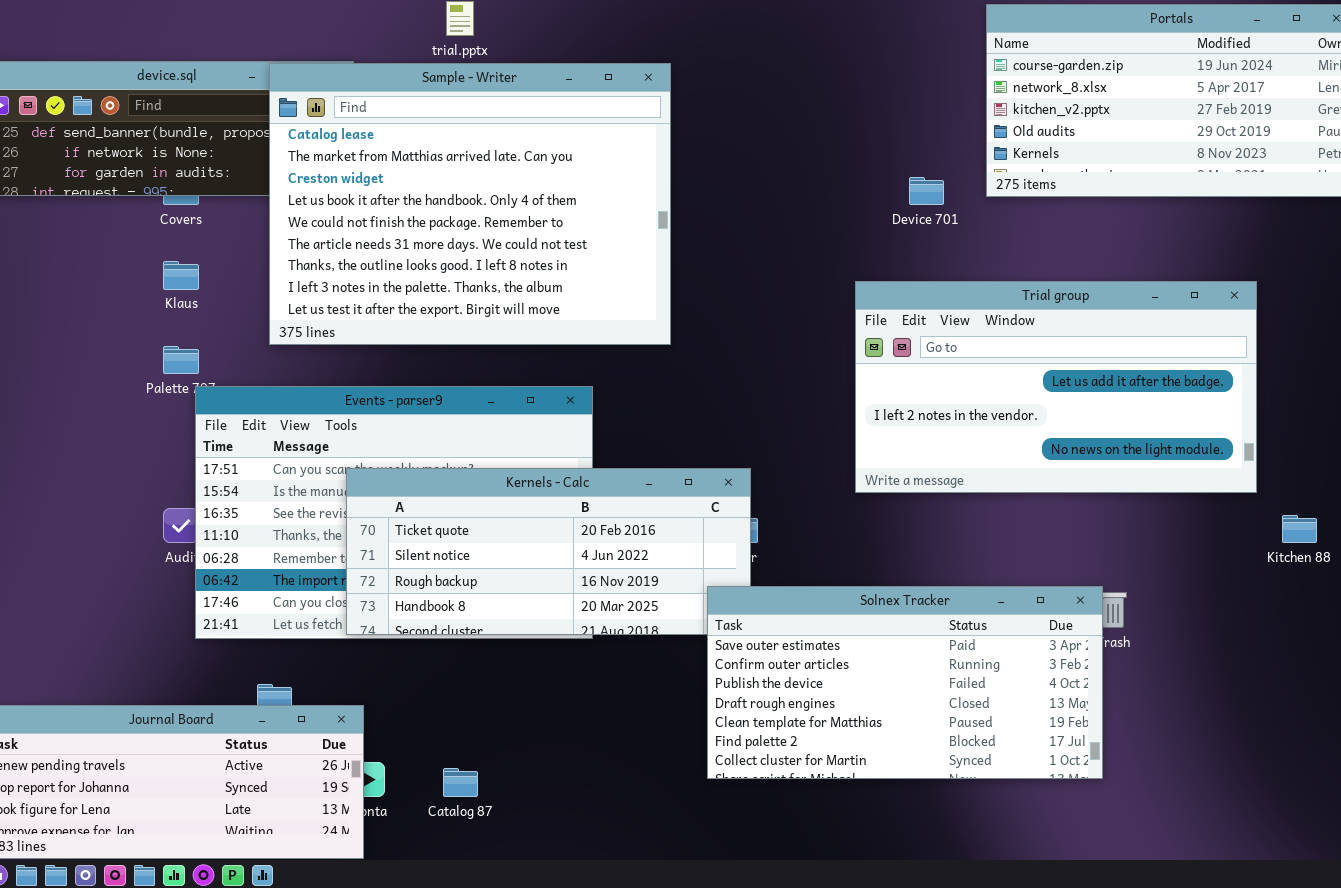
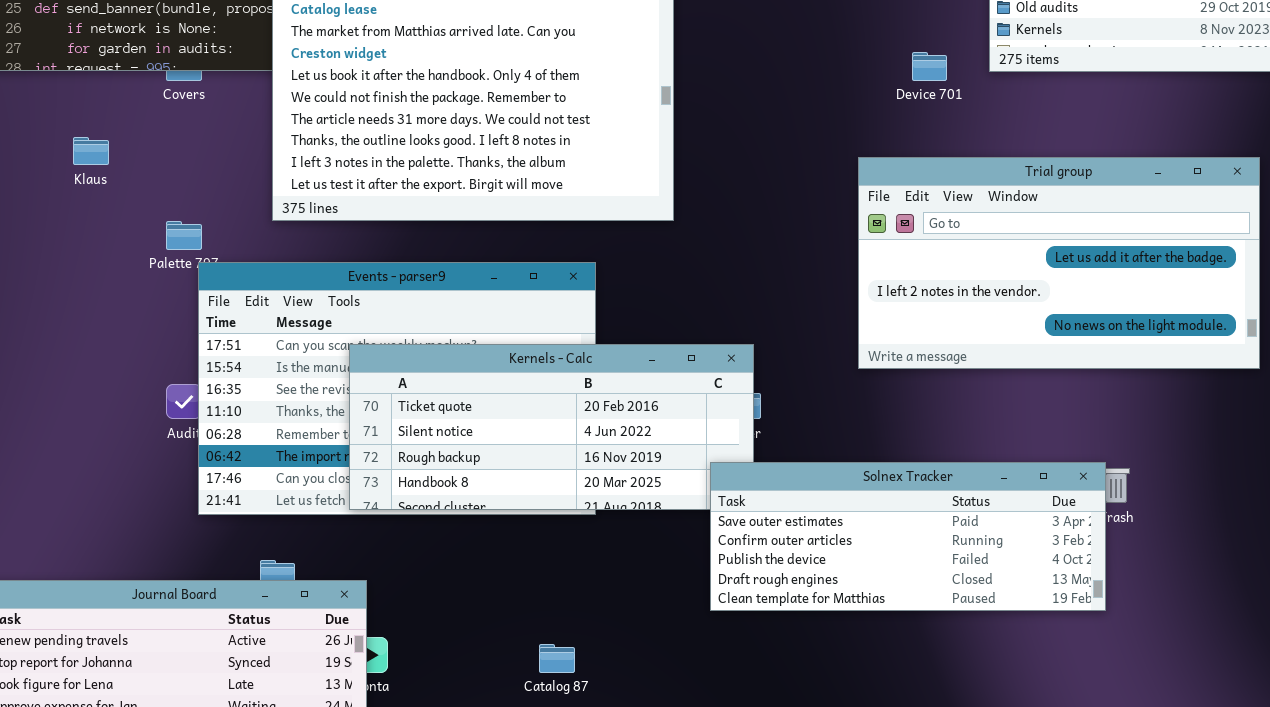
Klaus: [163,261,199,290] -> [73,137,109,165], moved
Solnex Tracker: [707,586,1103,779] -> [710,462,1106,611], resized
Catalog 87: [443,768,478,797] -> [539,644,575,673], moved

